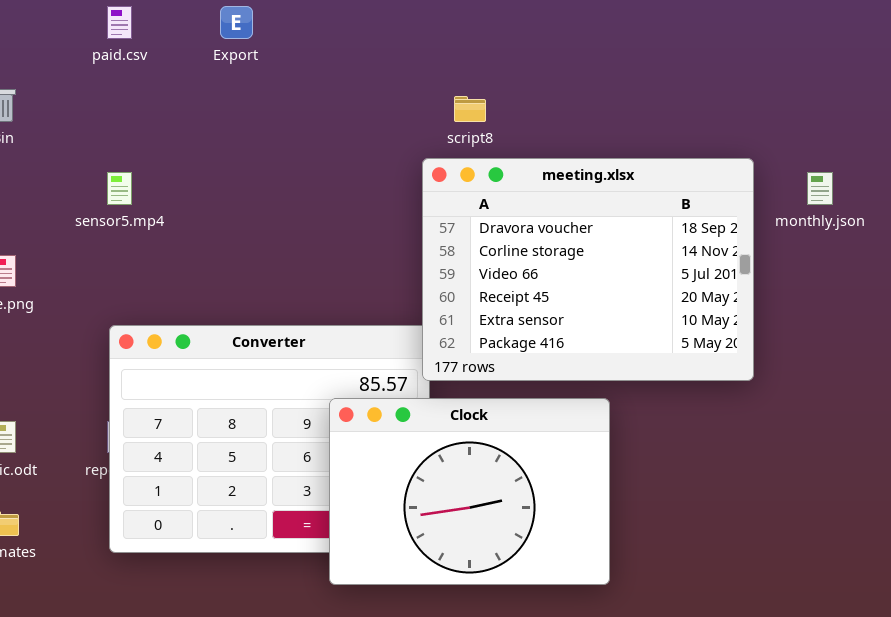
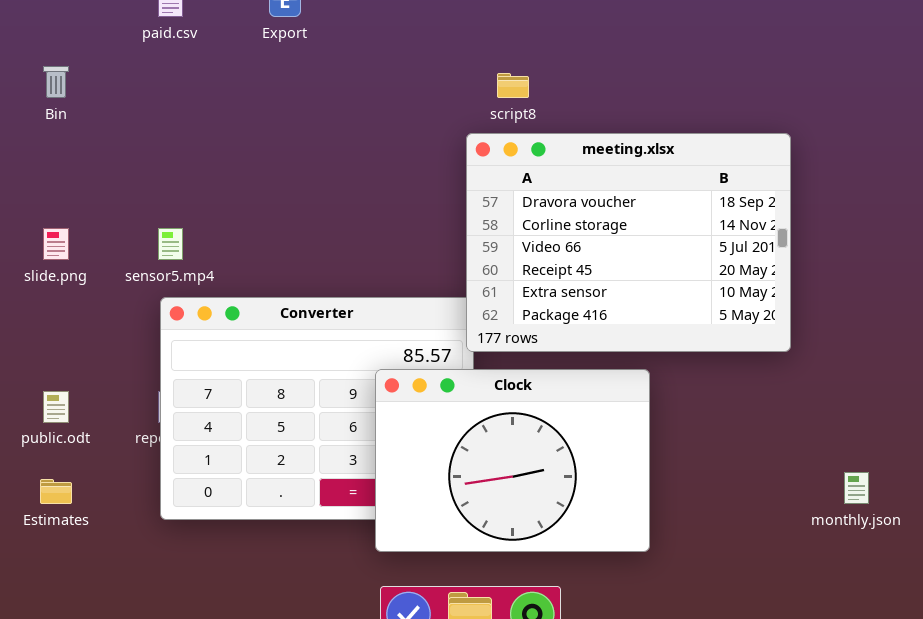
sensor5.mp4: [107,172,132,205] -> [158,228,183,260], moved
monthly.json: [807,172,833,205] -> [844,472,869,504], moved

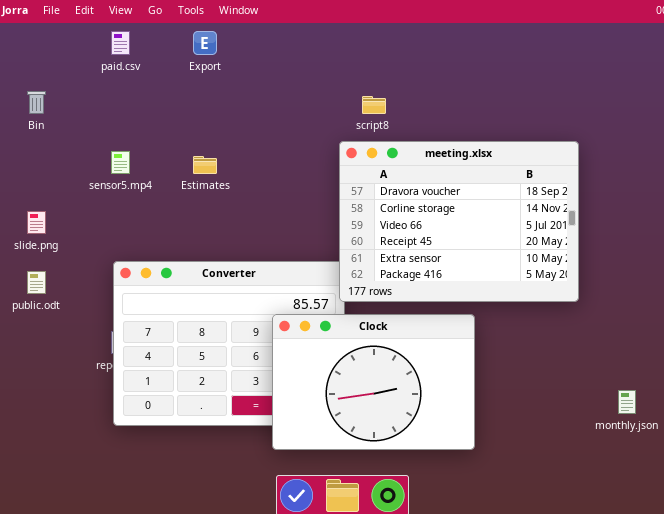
sensor5.mp4: [158,228,183,260] -> [111,151,130,174], moved
public.odt: [43,391,69,423] -> [27,271,46,294], moved
Estimates: [40,479,72,504] -> [193,156,217,174], moved

